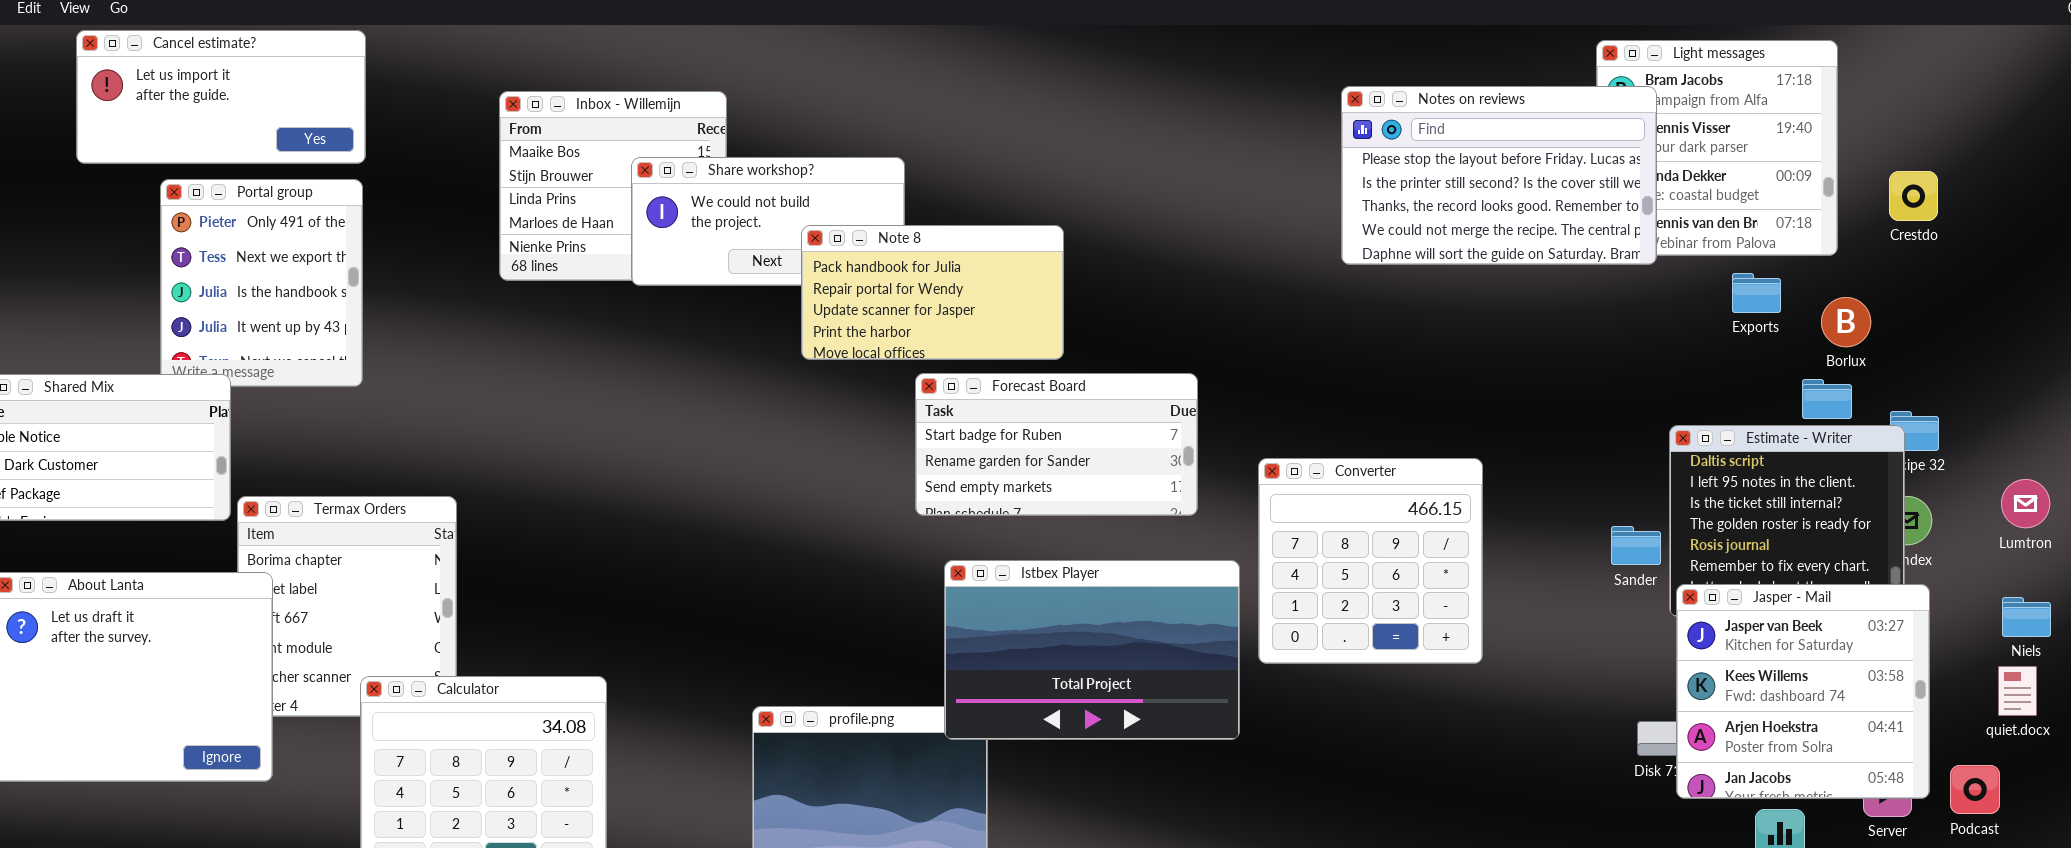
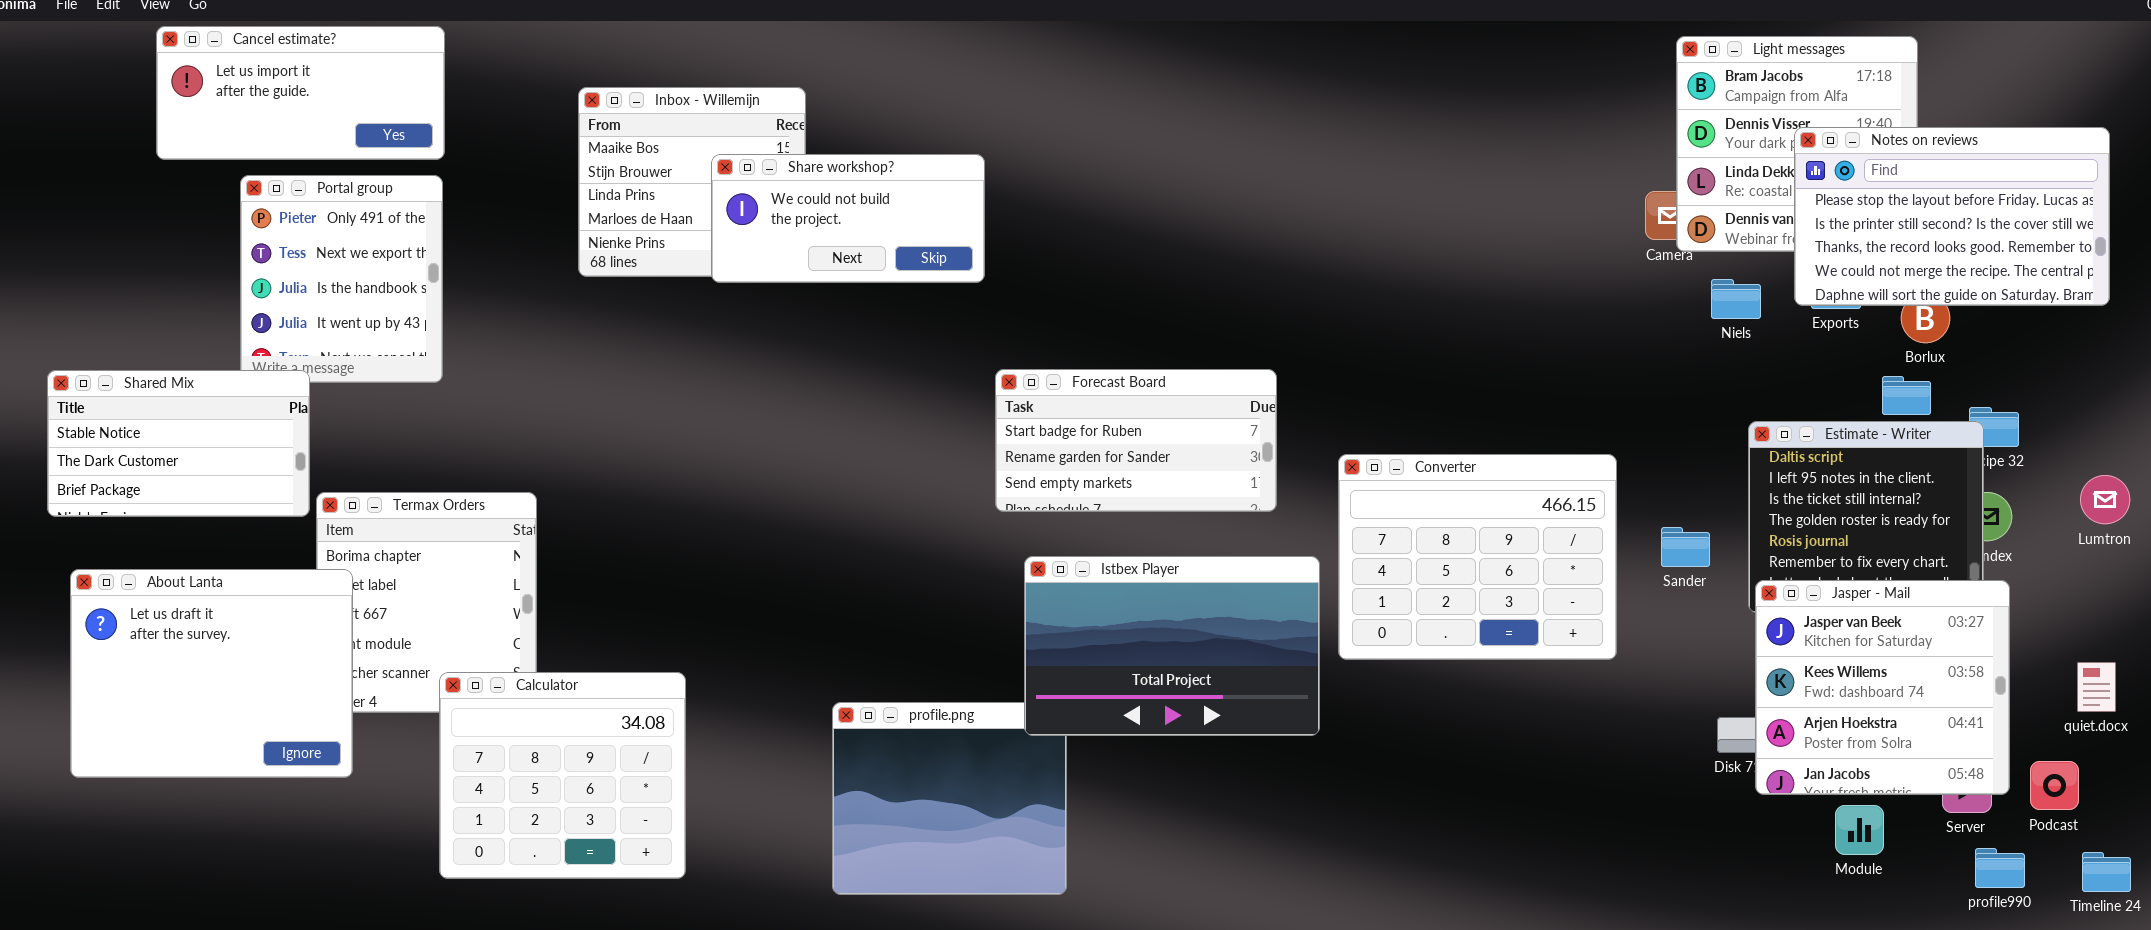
Notes on reviews: [1341,86,1657,265] -> [1794,127,2110,306], moved
Note 8: [801,225,1064,360] -> none, closed
Converter: [1258,458,1483,664] -> [1338,454,1617,660], resized
Sander: [1611,526,1661,565] -> [1661,527,1710,567], moved
Niels: [2002,597,2051,637] -> [1711,279,1761,319], moved

